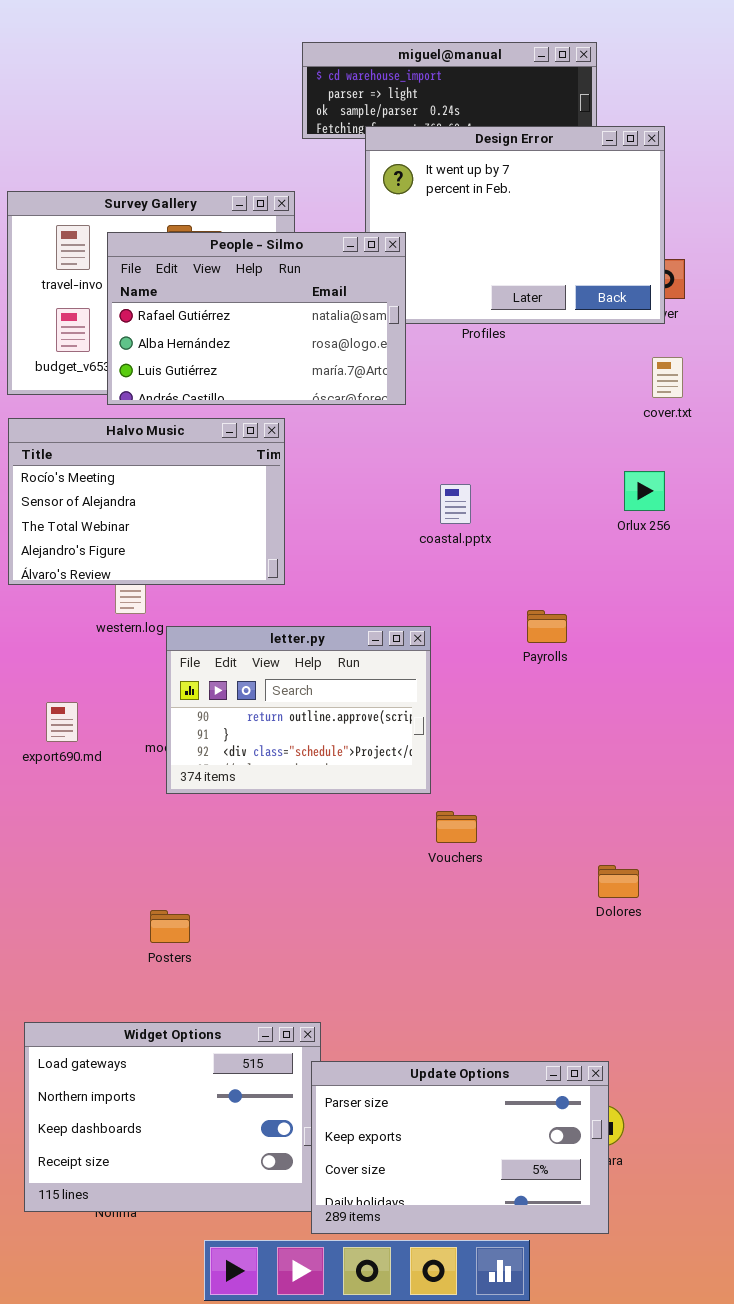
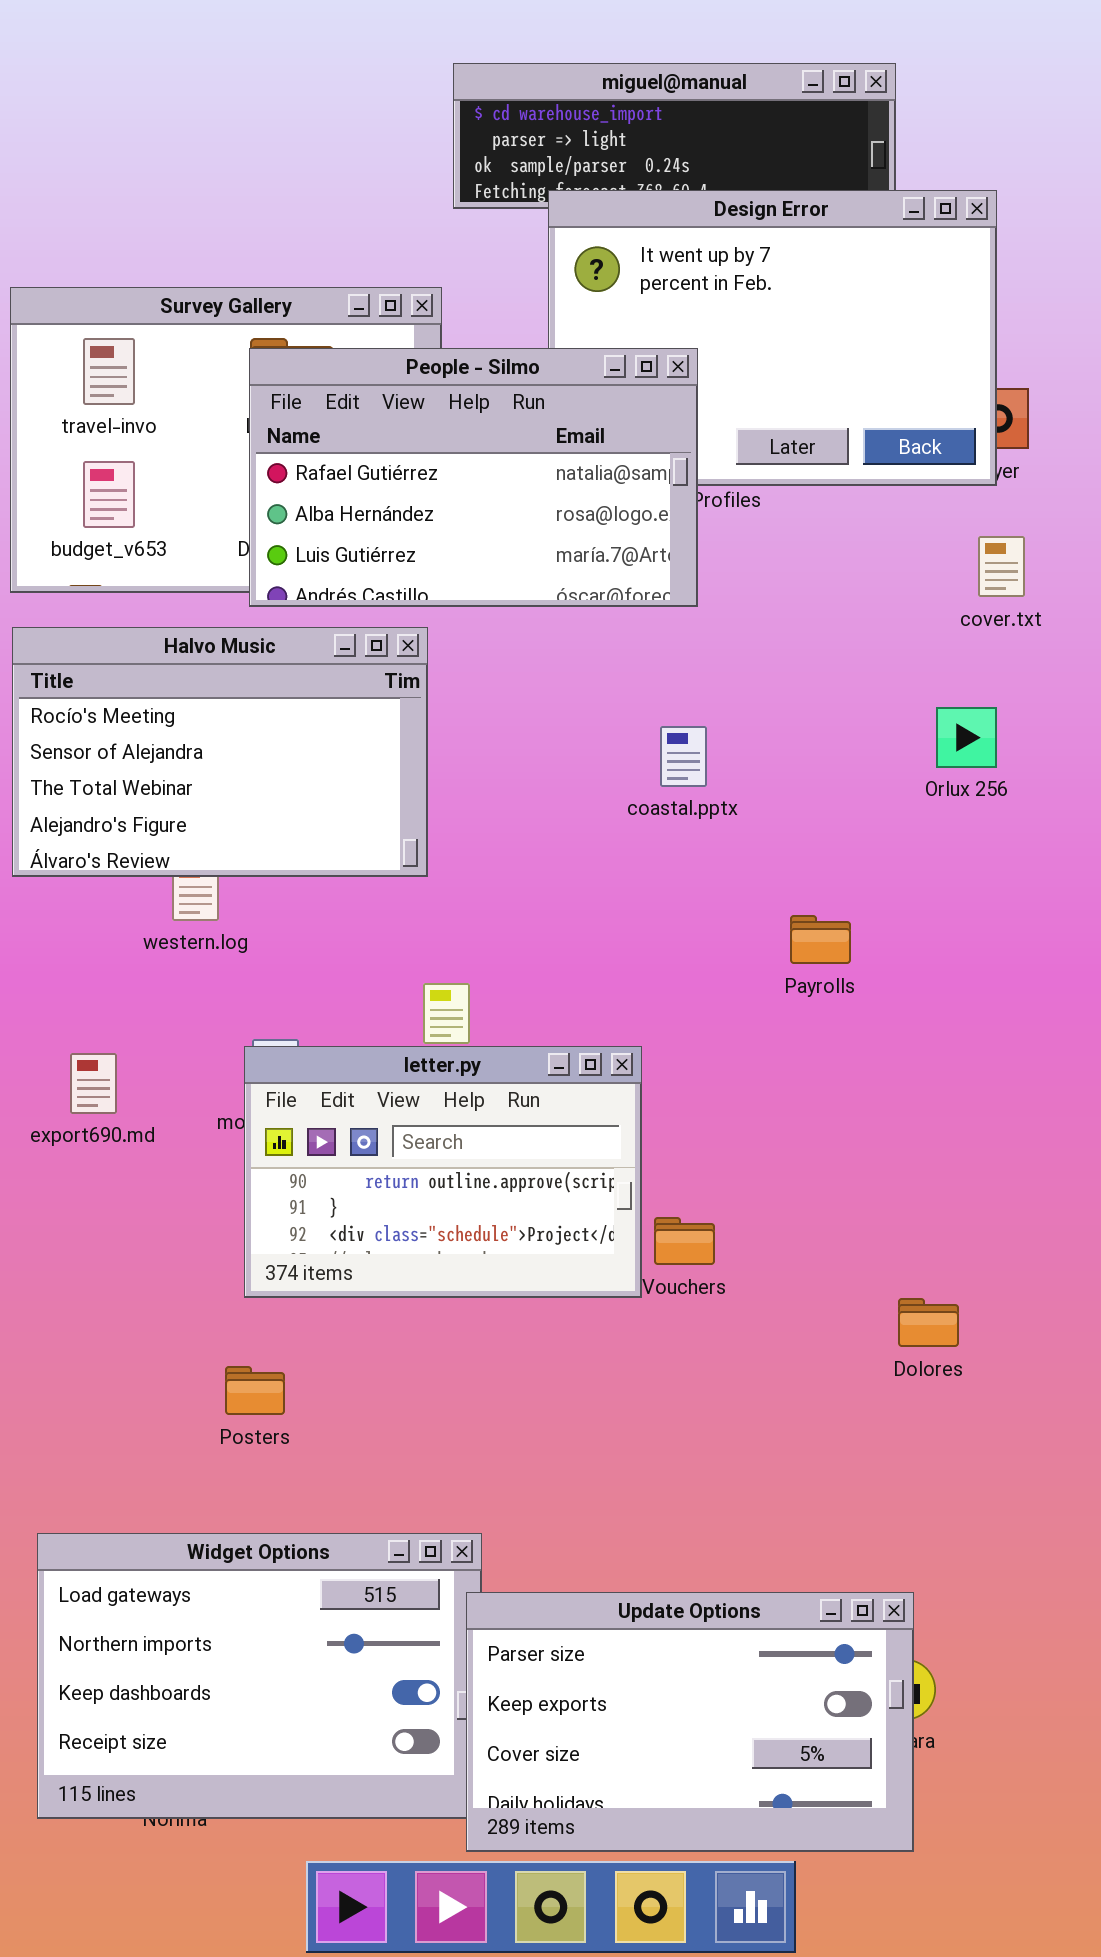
People - Silmo: [107,232,406,405] -> [249,348,698,607], moved
letter.py: [166,626,431,794] -> [244,1046,642,1298], moved

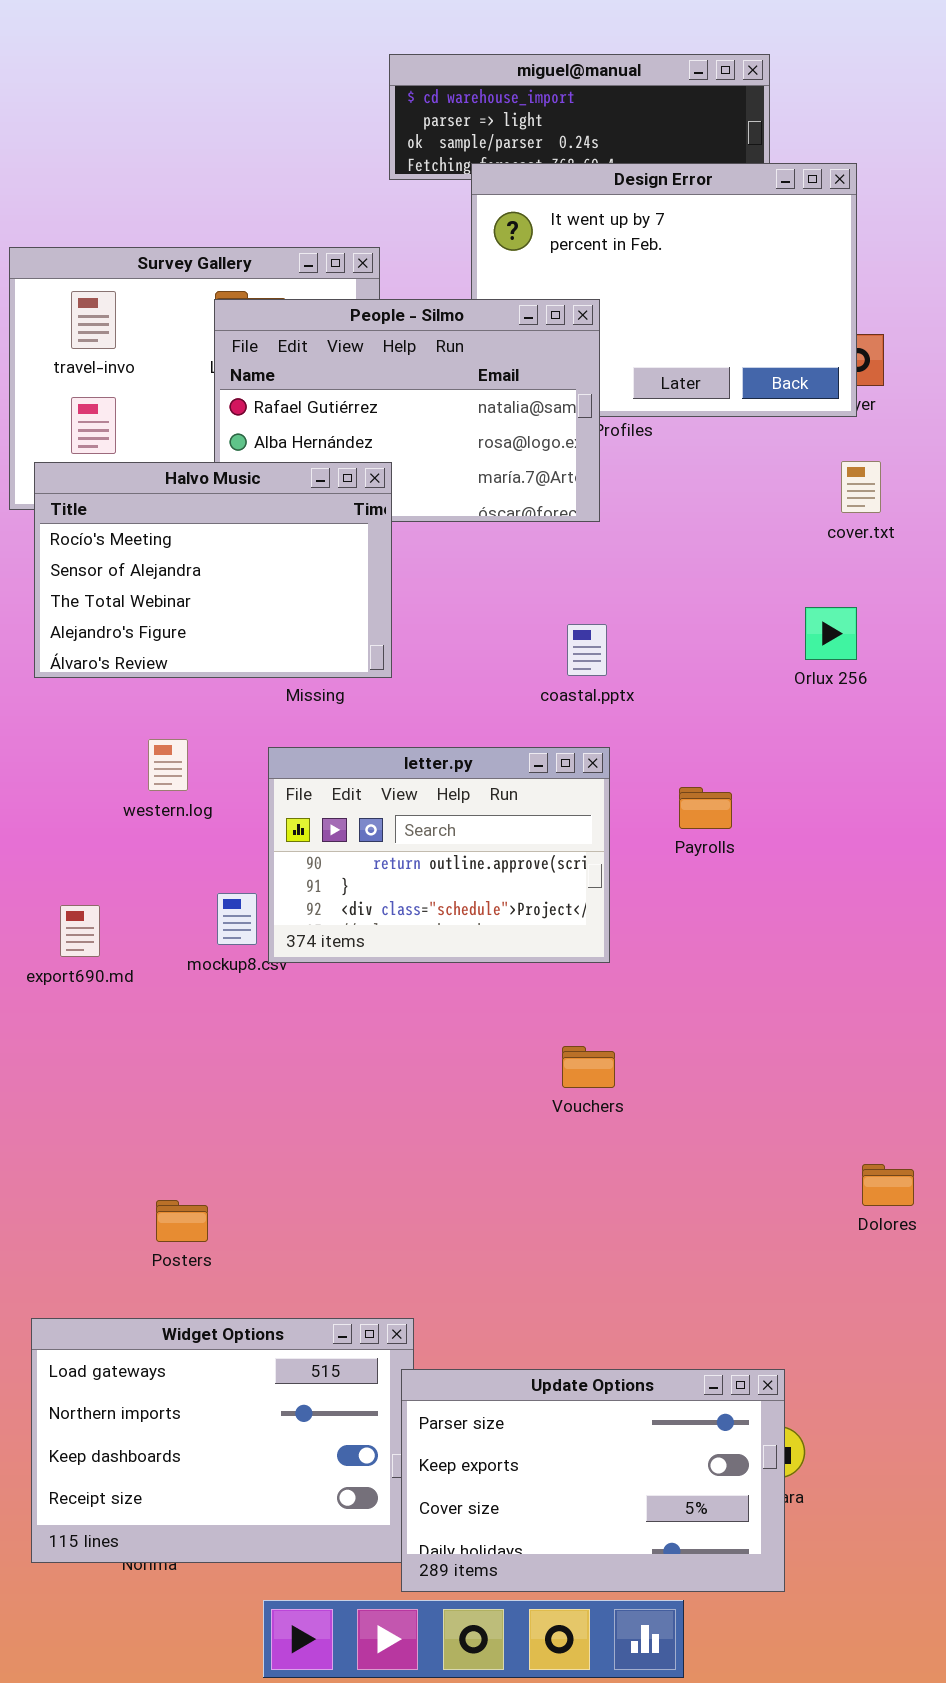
Halvo Music: [12,627,428,877] -> [34,462,392,678], moved
letter.py: [244,1046,642,1298] -> [268,747,610,963], moved
Dolores: [898,1298,959,1347] -> [862,1164,914,1206], moved
Posters: [225,1366,285,1415] -> [156,1200,208,1242], moved

